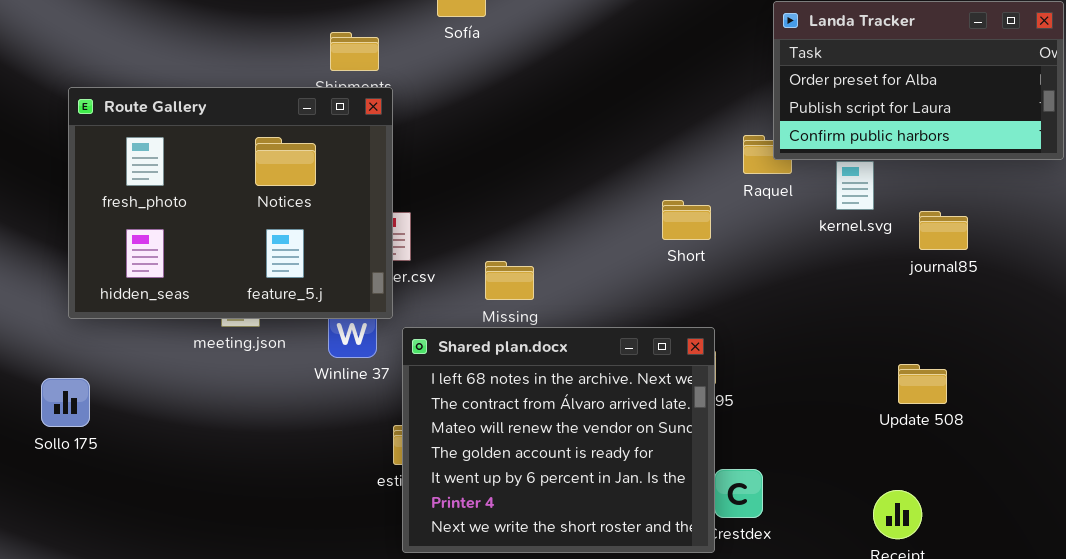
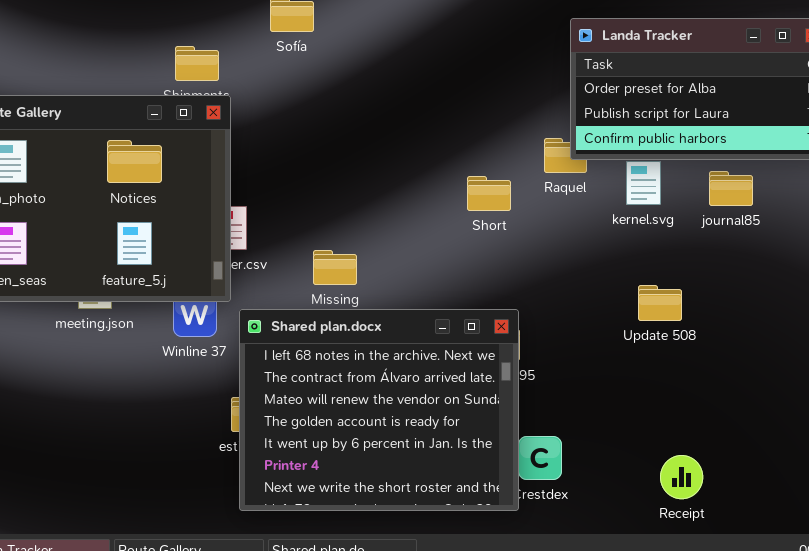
Short: [662,200,711,240] -> [467,176,511,211], moved
journal85: [919,211,968,250] -> [709,171,753,206], moved
Update 508: [898,364,947,404] -> [638,285,682,321], moved

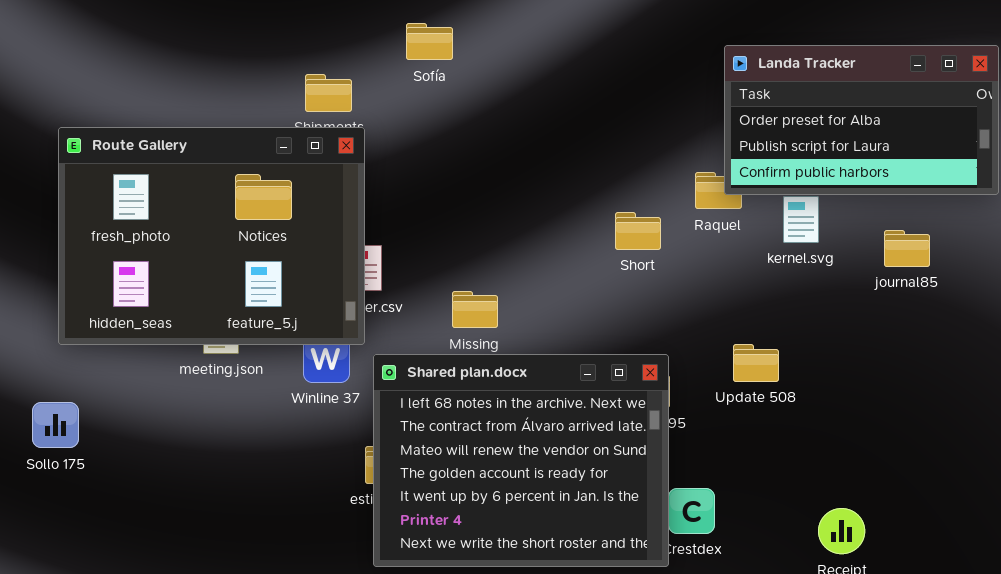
journal85: [709,171,753,206] -> [884,230,930,267], moved
Update 508: [638,285,682,321] -> [733,344,779,382], moved

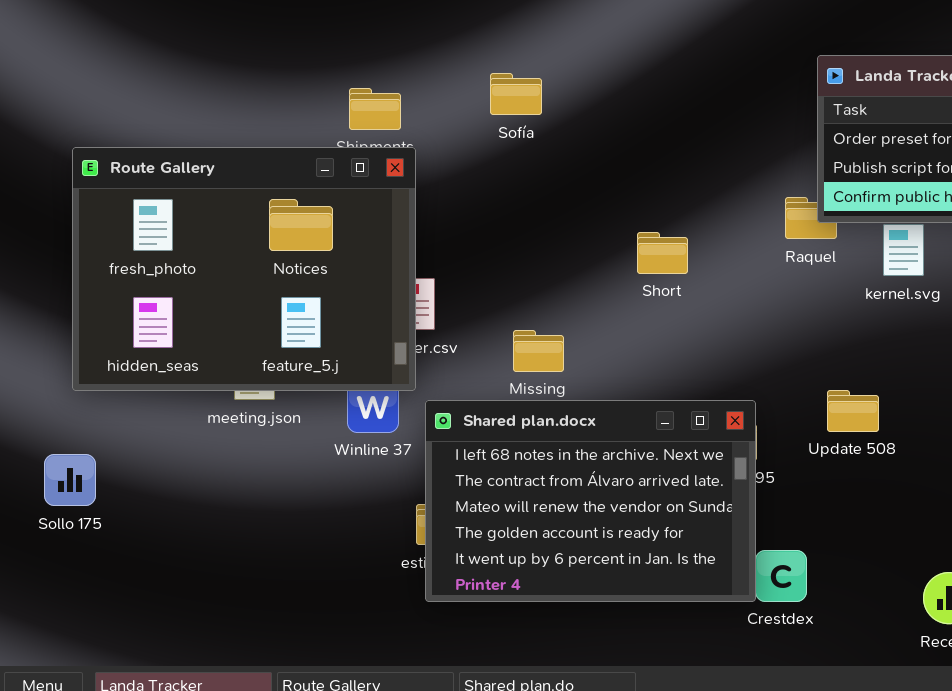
Sofía: [406,23,453,60] -> [490,73,542,115], moved
Short: [615,212,661,250] -> [637,232,688,274], moved
Shared plan.docx: [373,354,669,567] -> [425,400,756,602], resized

